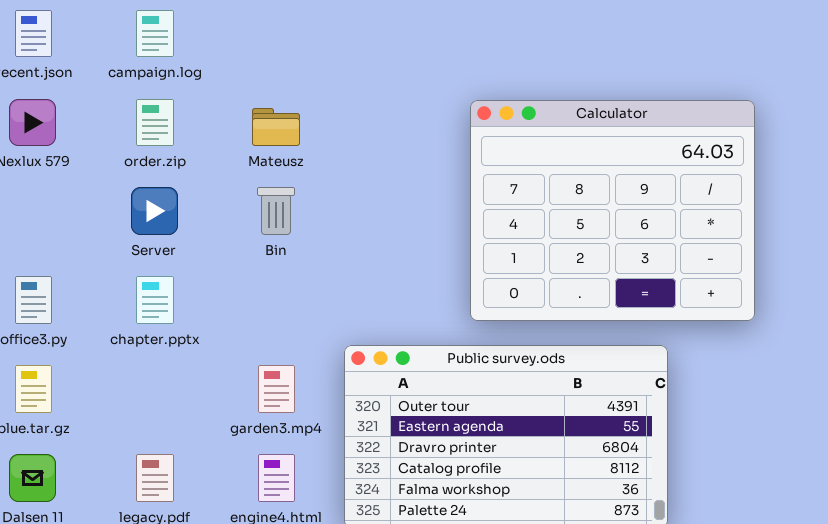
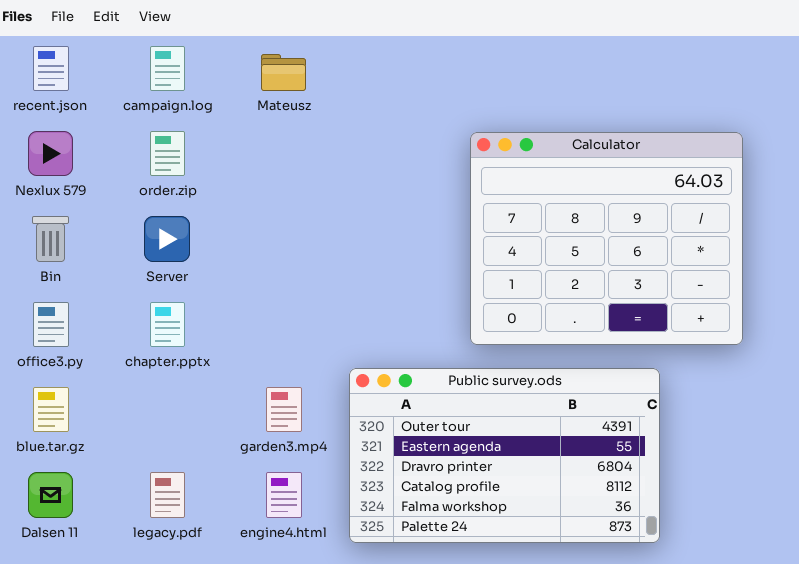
Mateusz: [252,108,300,146] -> [261,54,306,91], moved
Bin: [257,187,295,235] -> [32,216,69,262], moved

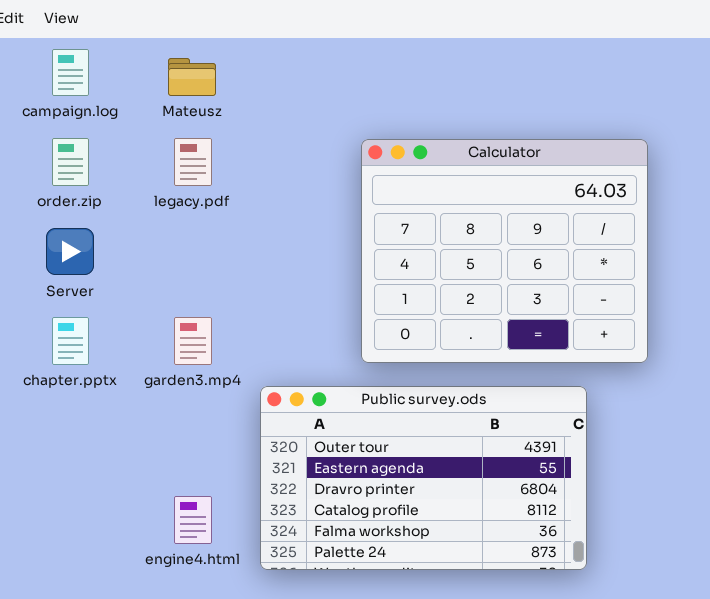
Calculator: [470,132,743,345] -> [361,139,648,363], moved
garden3.mp4: [266,387,302,432] -> [174,317,212,365], moved
legacy.pdf: [150,472,185,518] -> [174,138,212,186], moved

